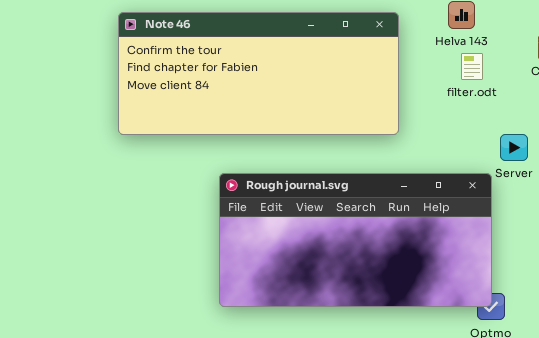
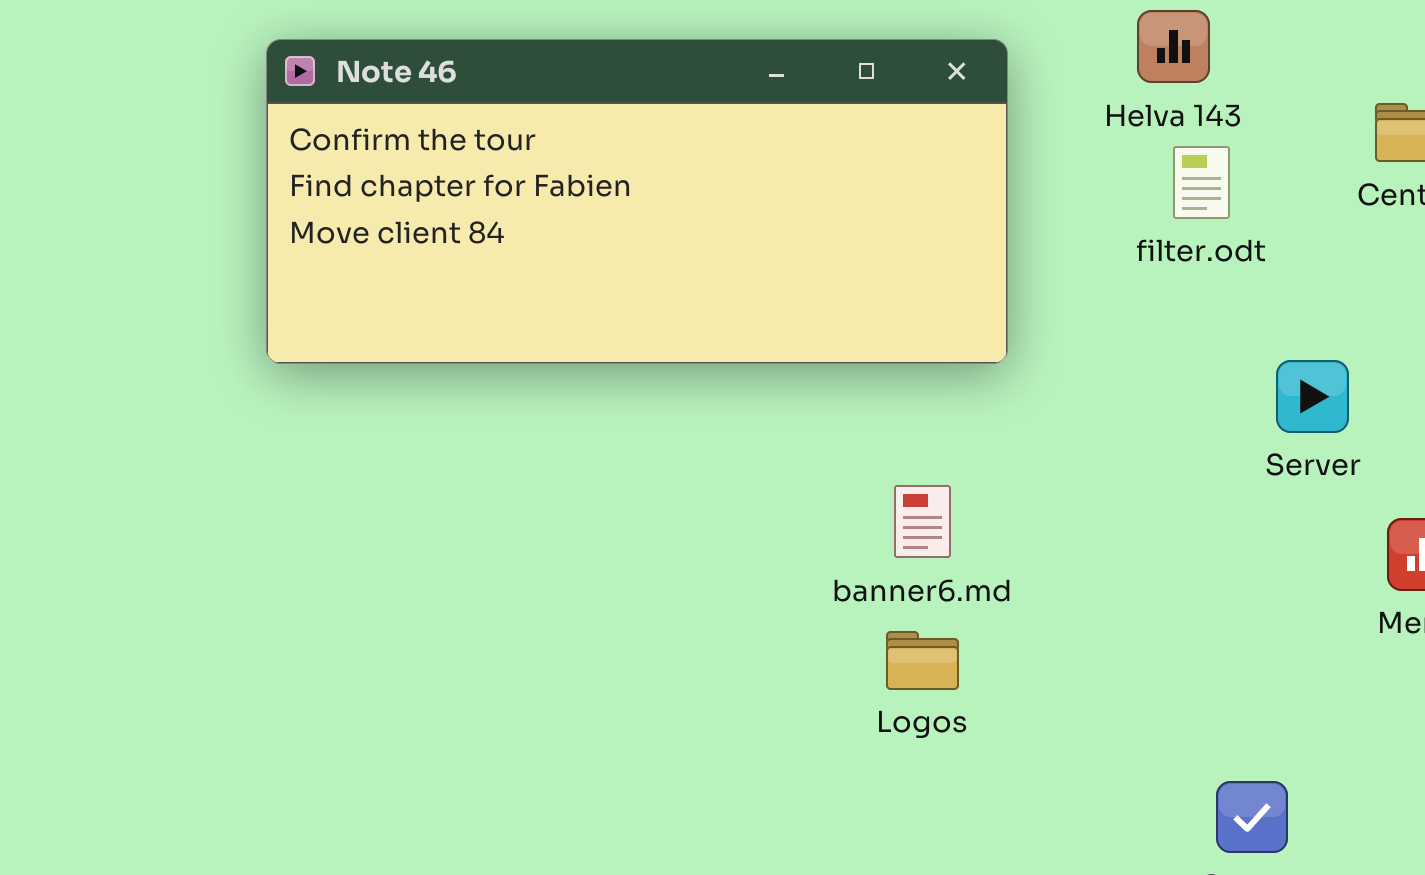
Rough journal.svg: [219,173,492,307] -> none, closed

